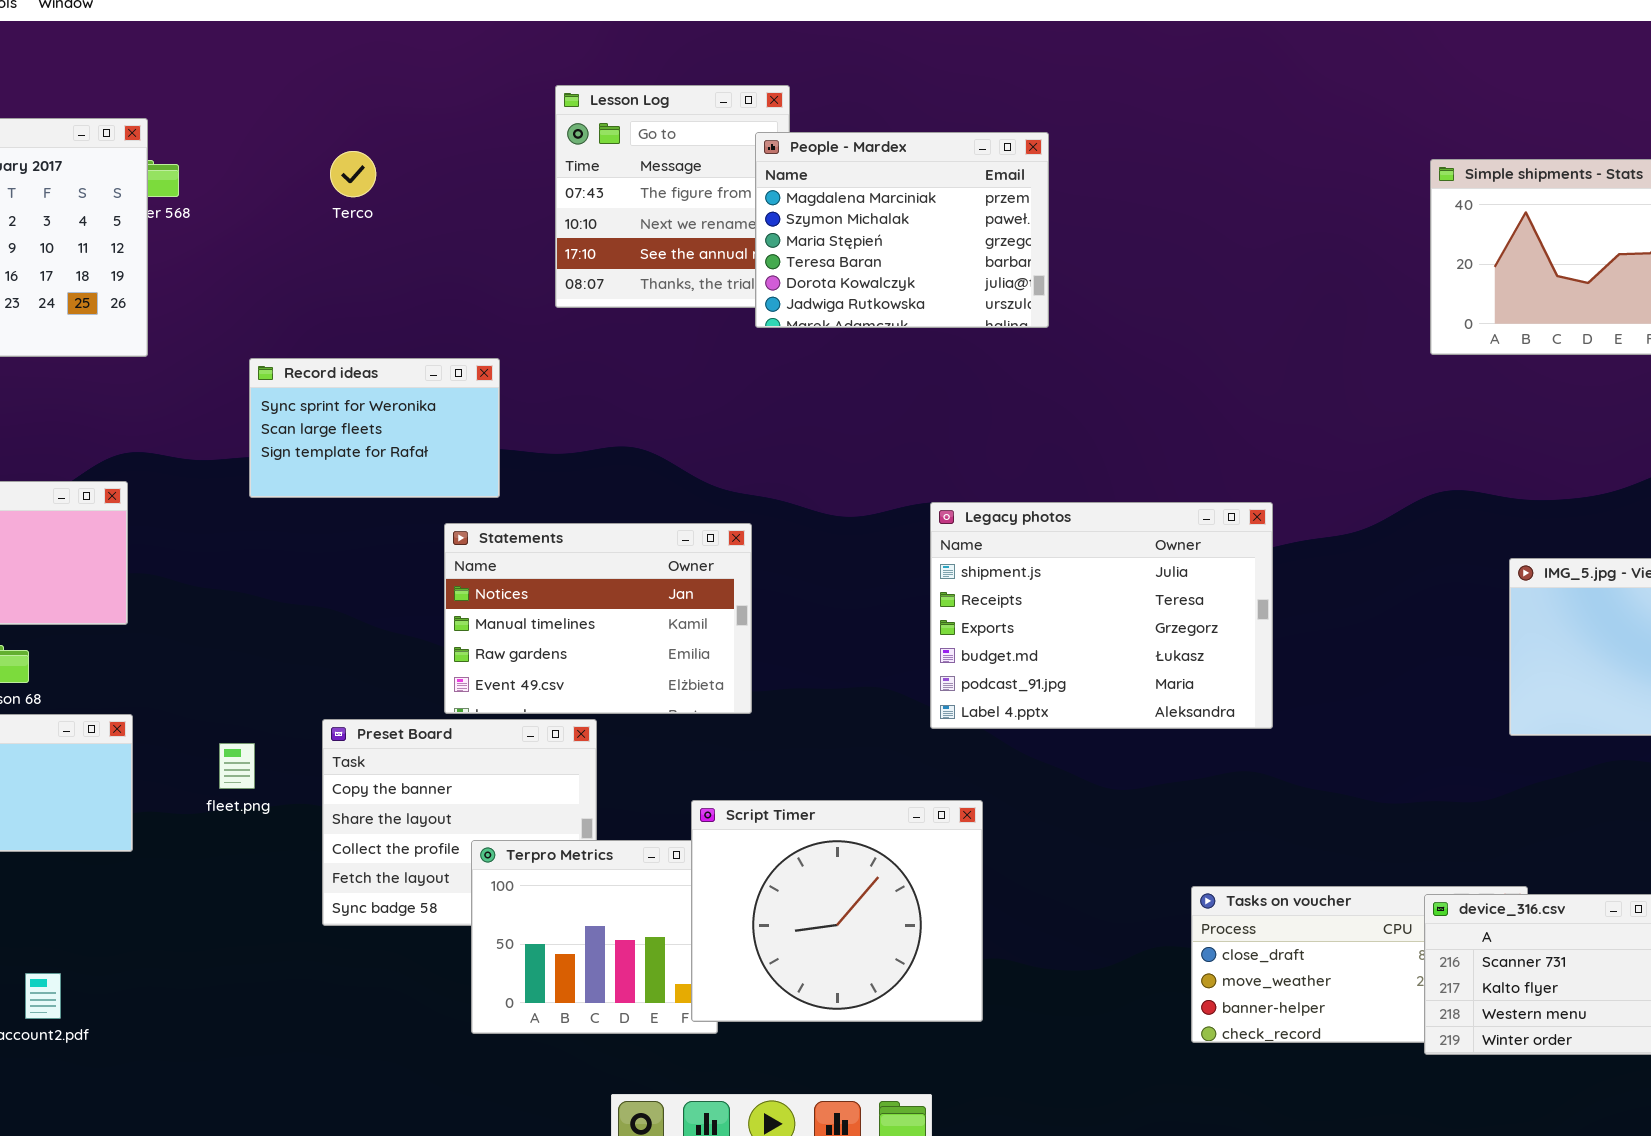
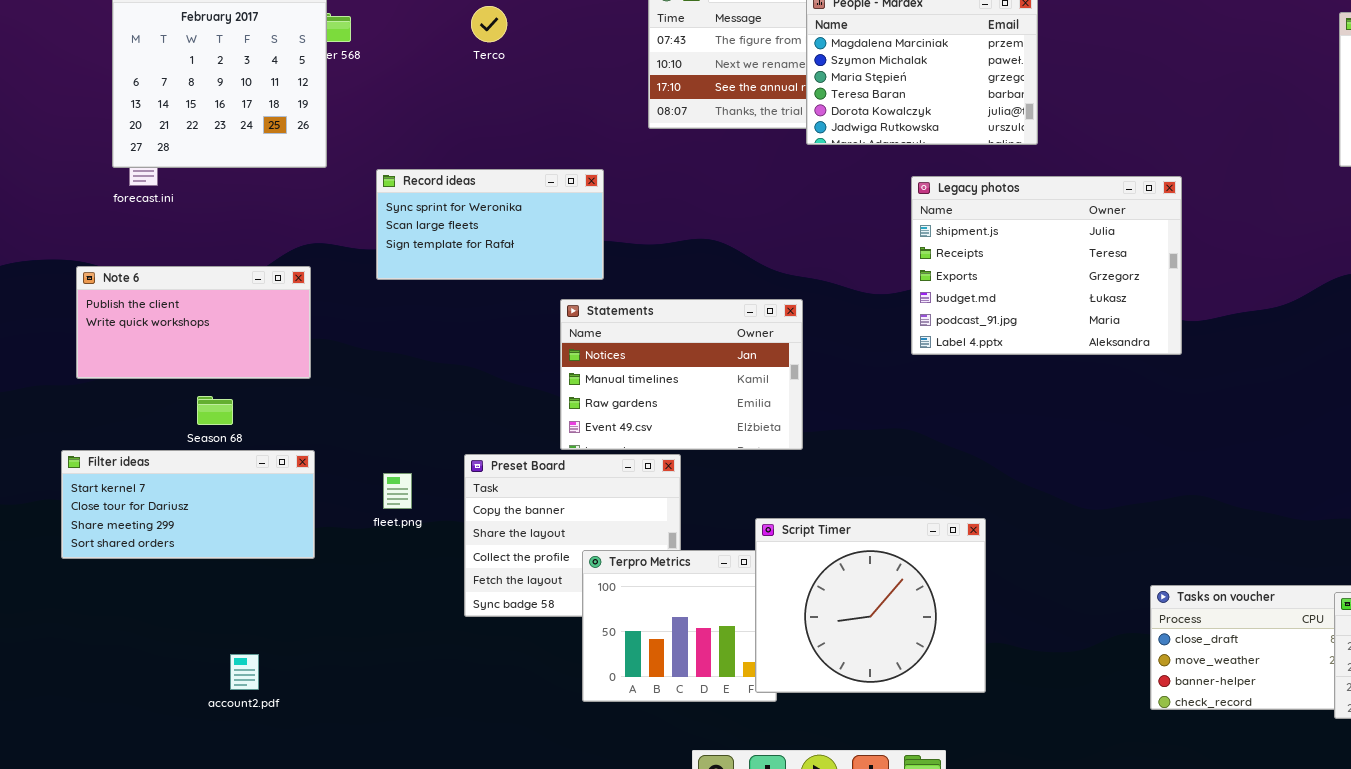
Record ideas: [249,358,500,498] -> [376,169,604,280], resized
Legacy photos: [930,502,1273,729] -> [911,176,1182,355], moved

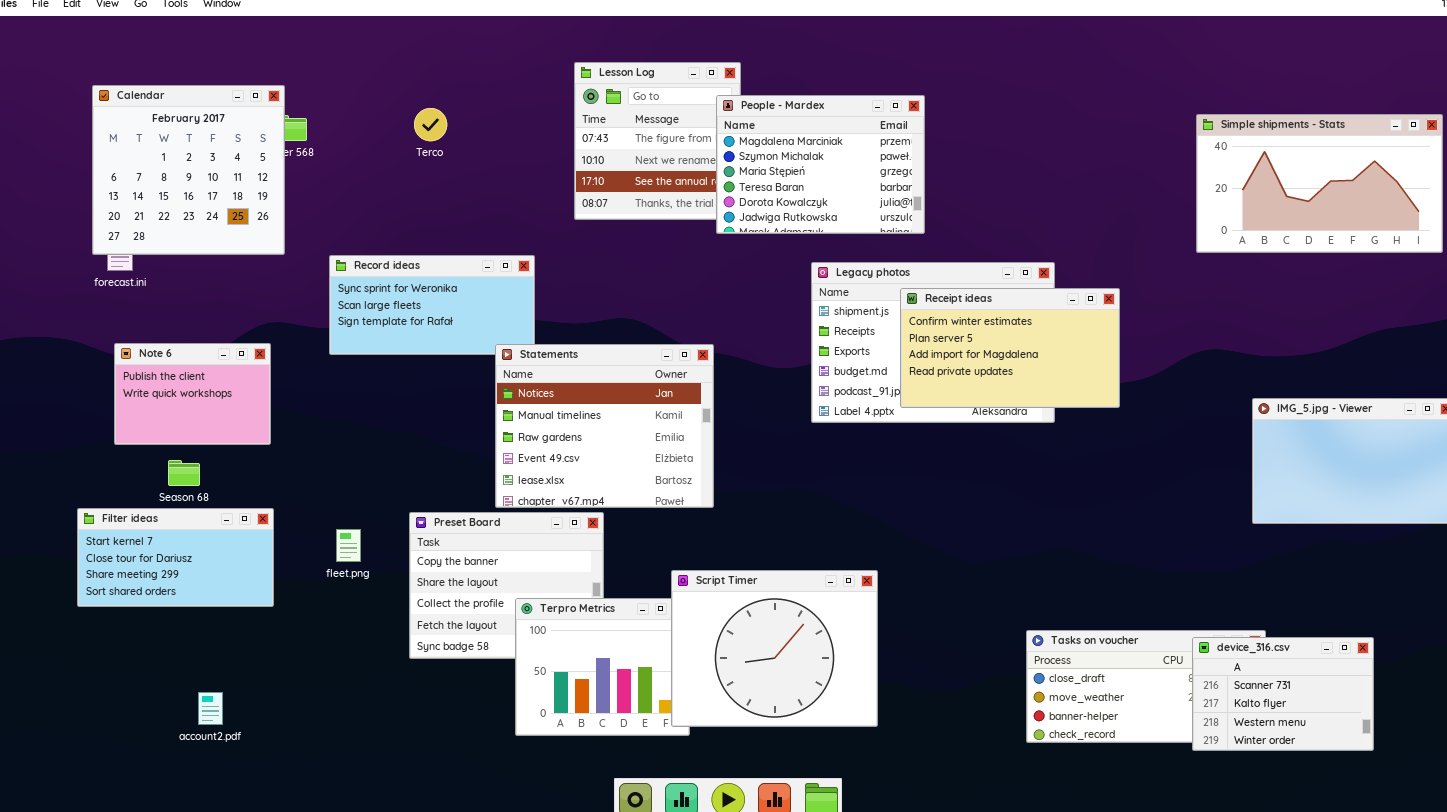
Receipt ideas: none -> [900,288,1120,408], opened
Note 6: [76,266,311,379] -> [114,343,271,445], resized
Statements: [560,299,803,450] -> [495,344,714,508], resized
Filter ideas: [61,450,315,559] -> [77,508,274,607], resized

